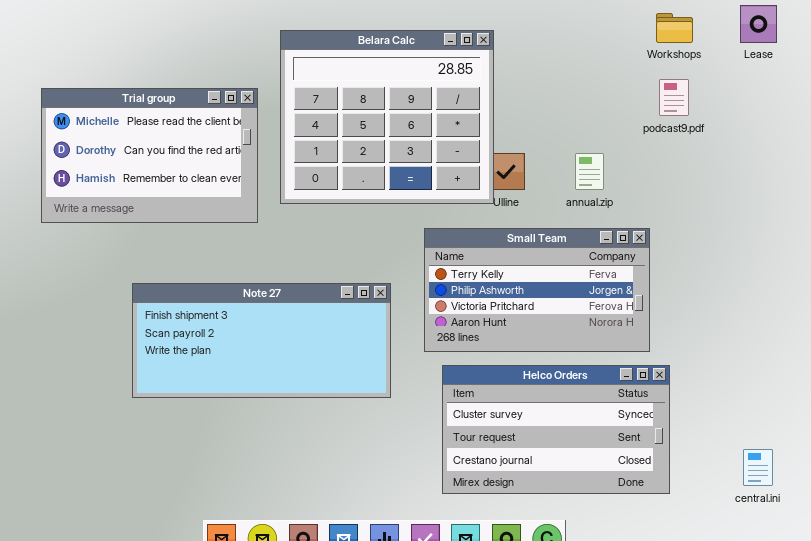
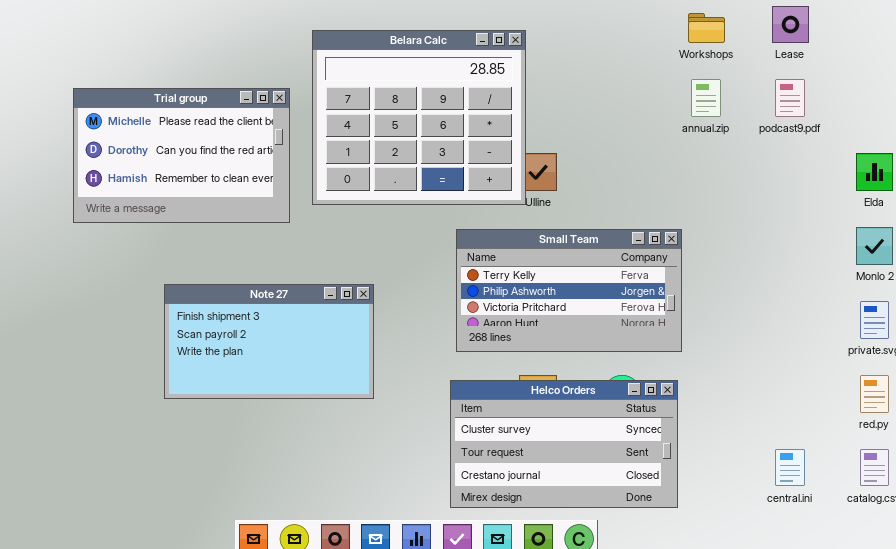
podcast9.pdf: [659,79,689,116] -> [775,79,805,117], moved
annual.zip: [575,153,604,190] -> [691,79,721,117], moved
Note 27: [132,283,391,398] -> [164,284,374,399], resized
Helco Orders: [442,365,670,494] -> [450,380,678,508], moved

